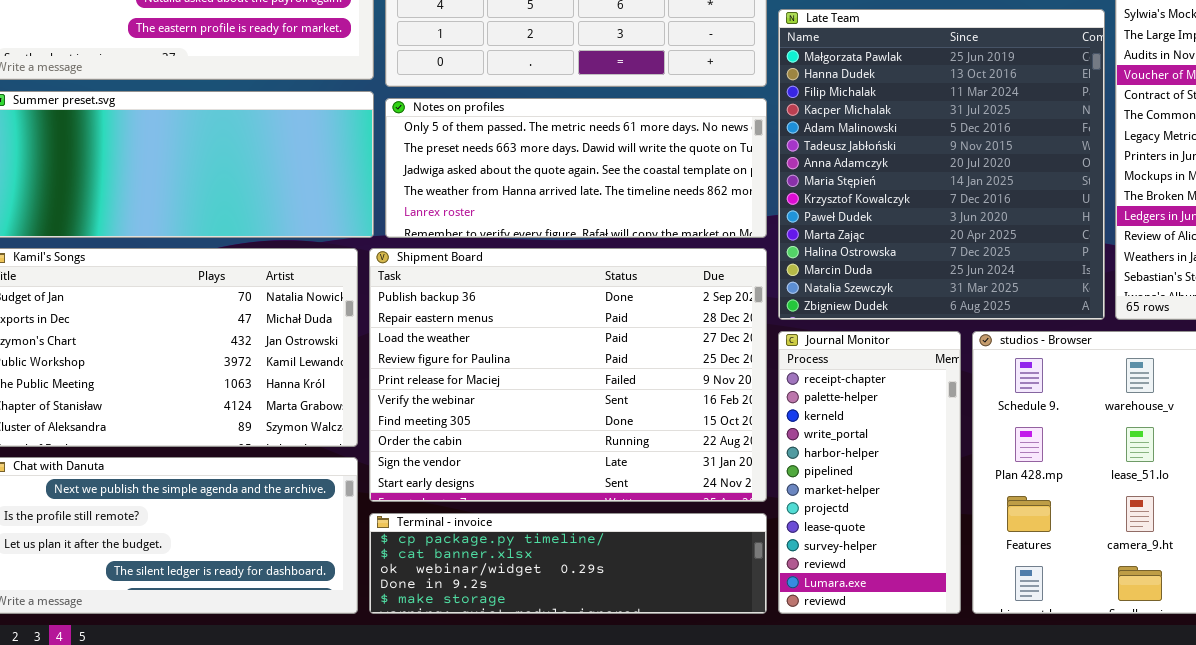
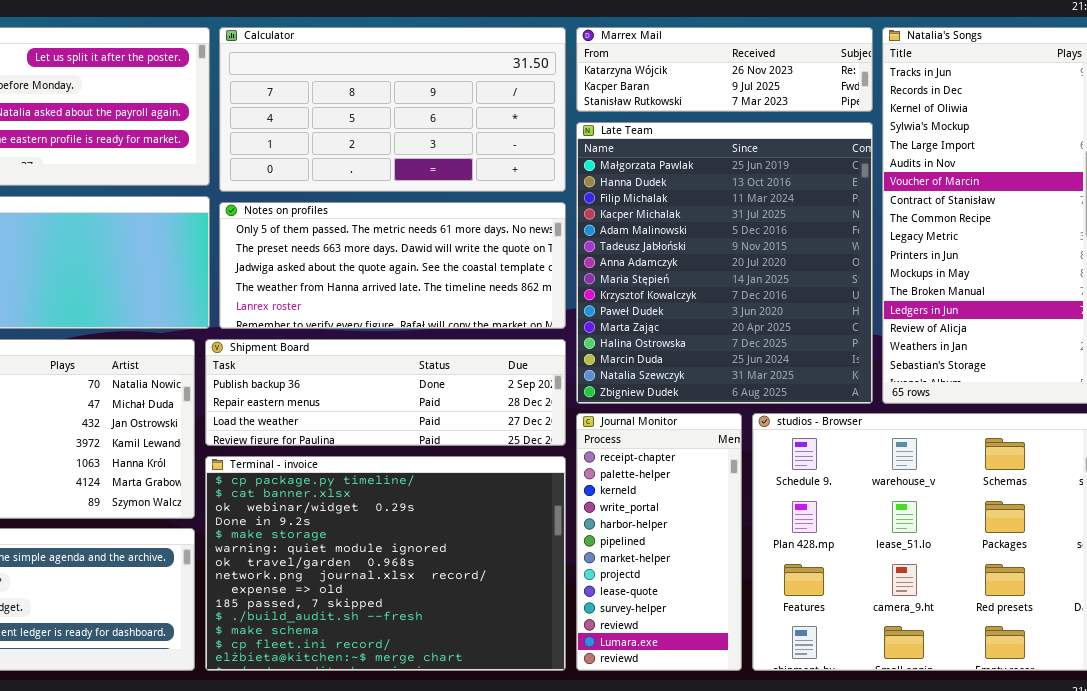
Shipment Board: [369,248,767,502] -> [205,339,566,446], resized
Terminal - invoice: [369,513,767,614] -> [205,456,566,671], resized

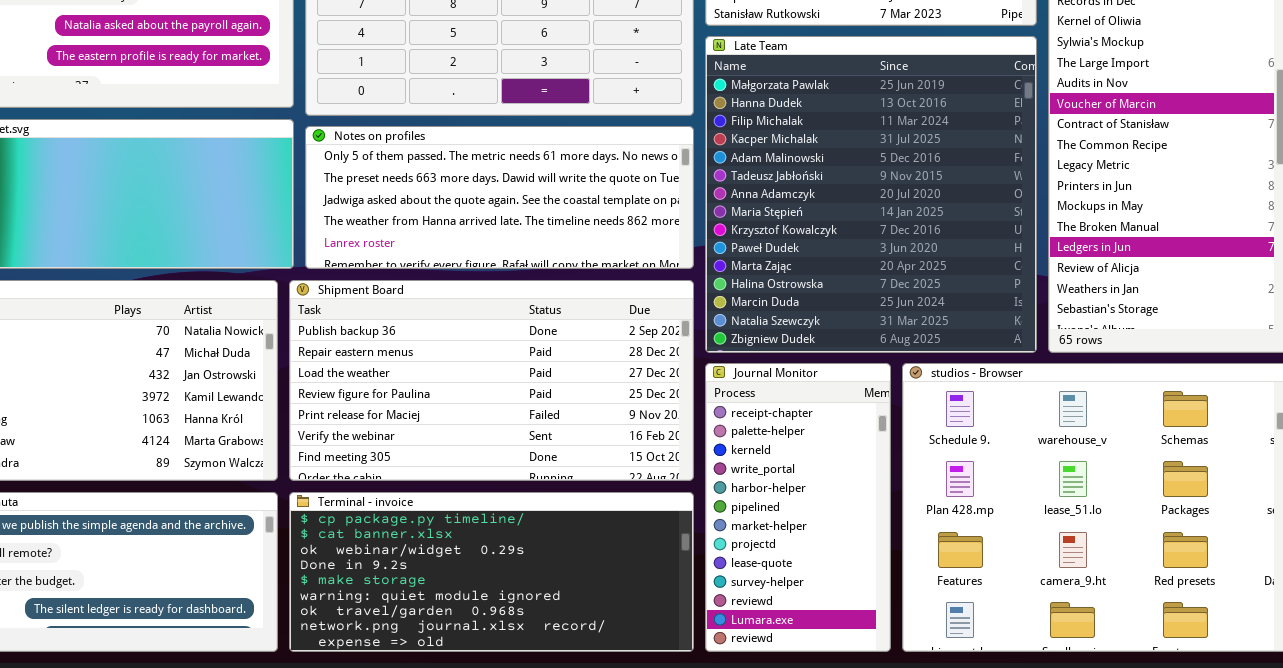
Shipment Board: [205,339,566,446] -> [289,280,694,481], resized
Terminal - invoice: [205,456,566,671] -> [289,492,694,652], resized

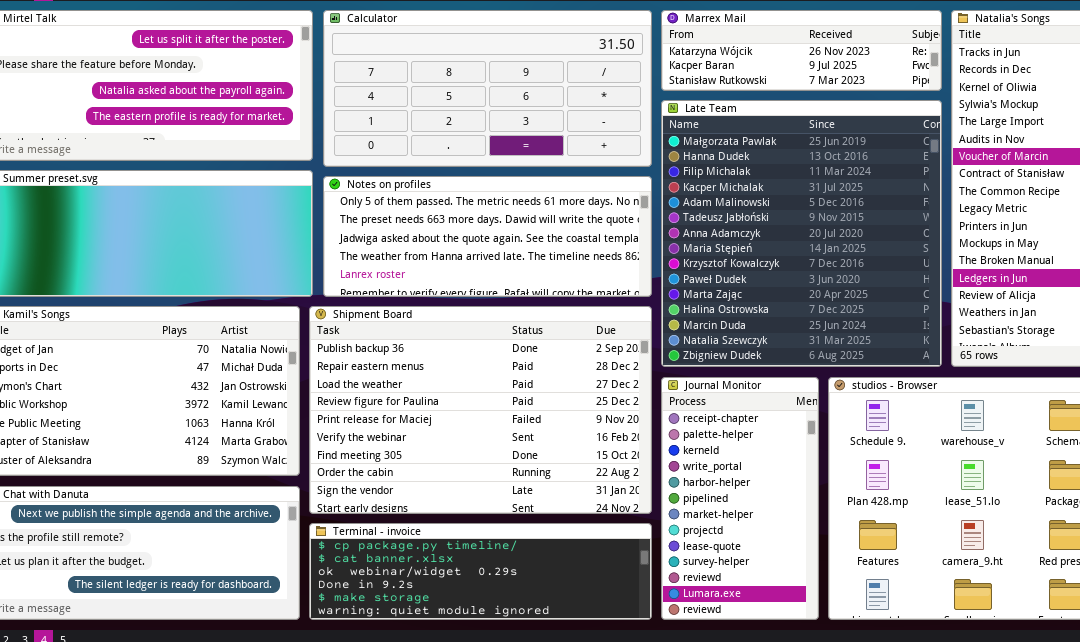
Shipment Board: [289,280,694,481] -> [309,306,652,514], resized
Terminal - invoice: [289,492,694,652] -> [309,523,652,620], resized

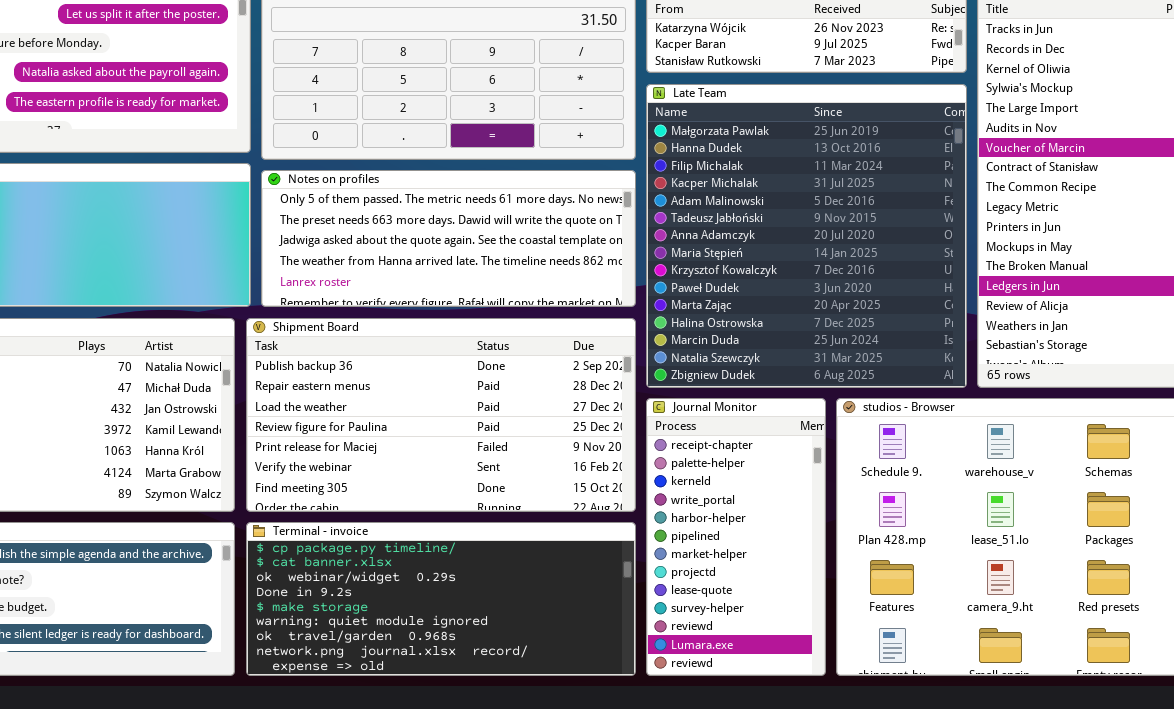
Shipment Board: [309,306,652,514] -> [246,318,636,512], resized
Terminal - invoice: [309,523,652,620] -> [246,522,636,676], resized

